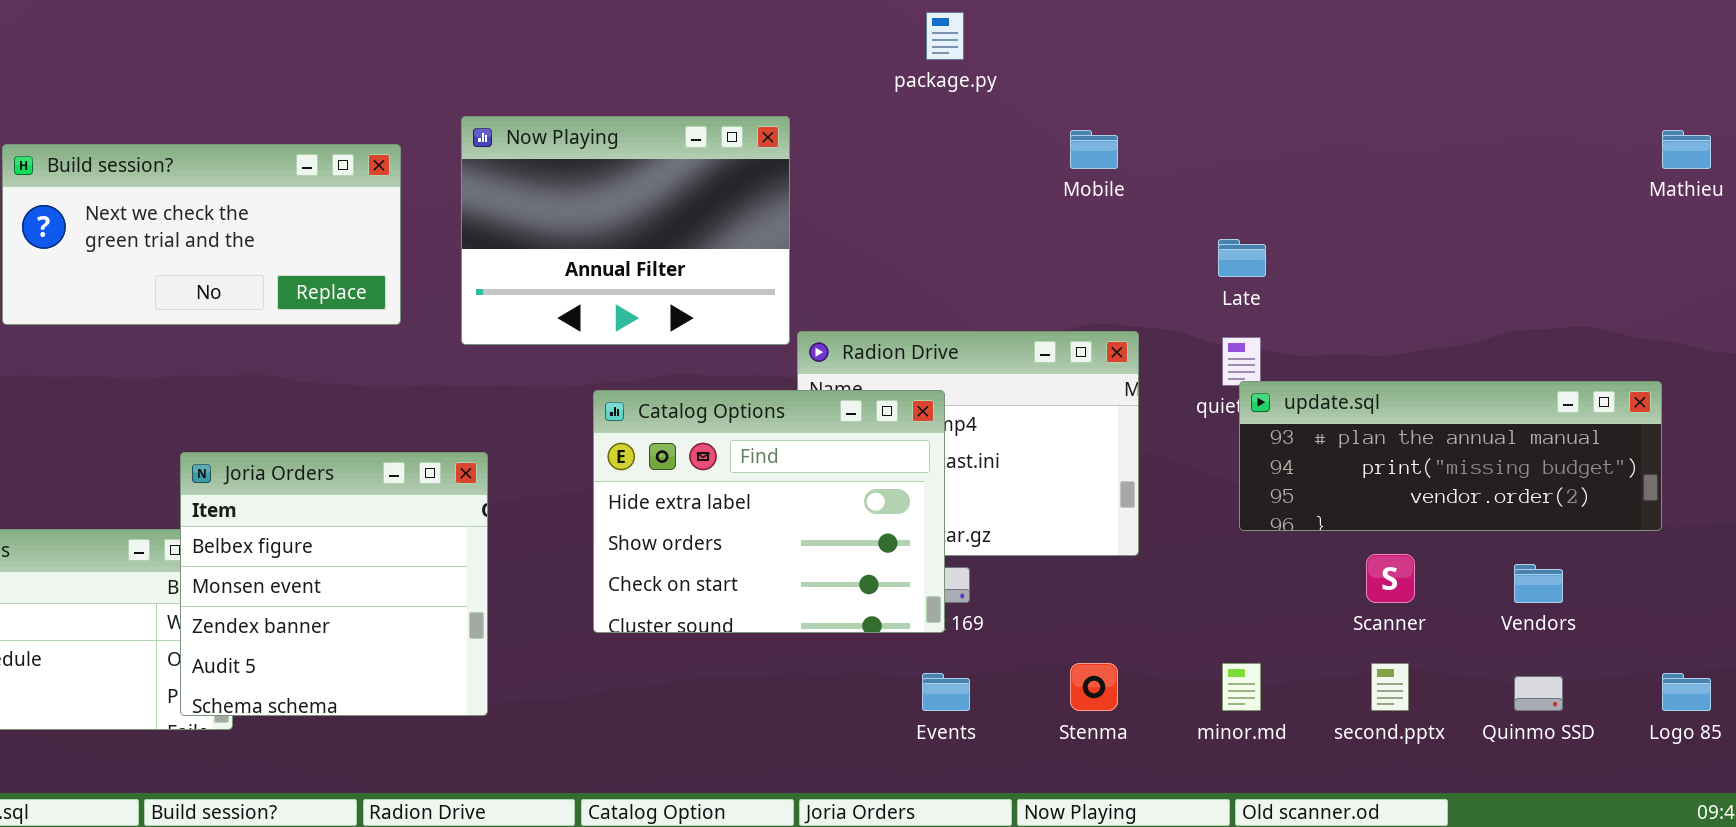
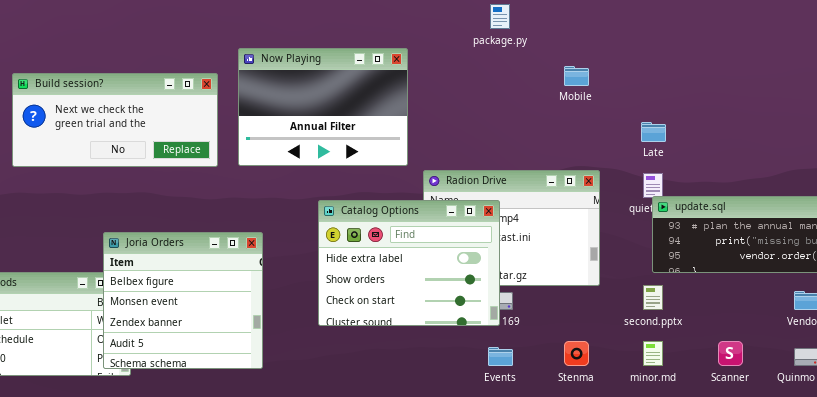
Now Playing: [461,116,790,345] -> [238,48,408,166], moved
Scanner: [1366,554,1415,603] -> [718,341,743,366], moved
second.pptx: [1371,663,1409,711] -> [643,285,663,310], moved

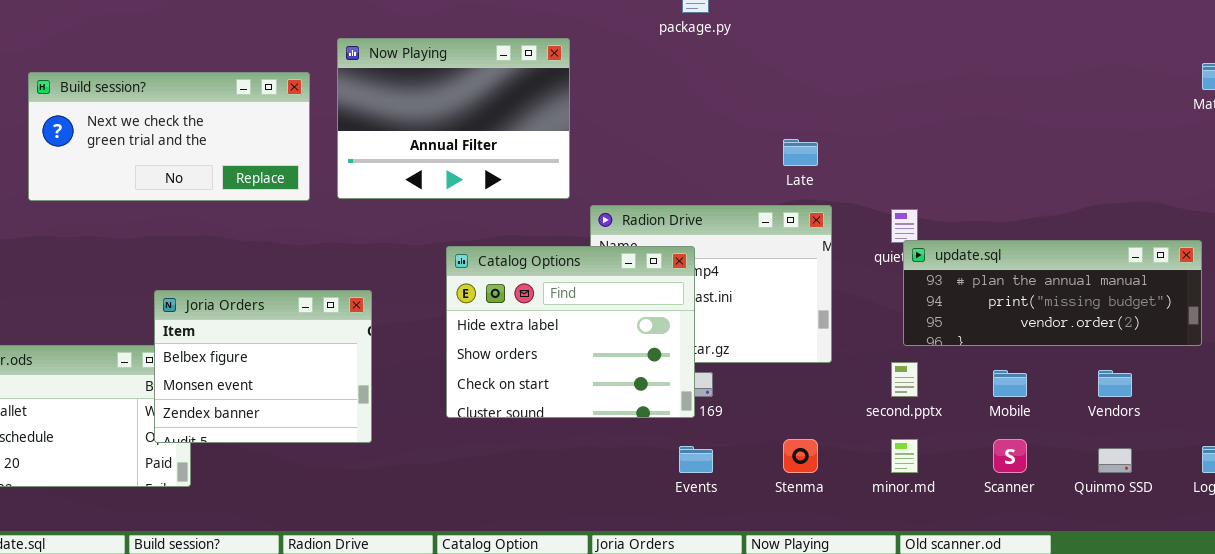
Mobile: [564,66,589,86] -> [993,370,1027,397], moved
Late: [641,122,666,142] -> [783,139,818,166], moved
Joria Orders: [103,232,263,369] -> [154,290,372,443], resized

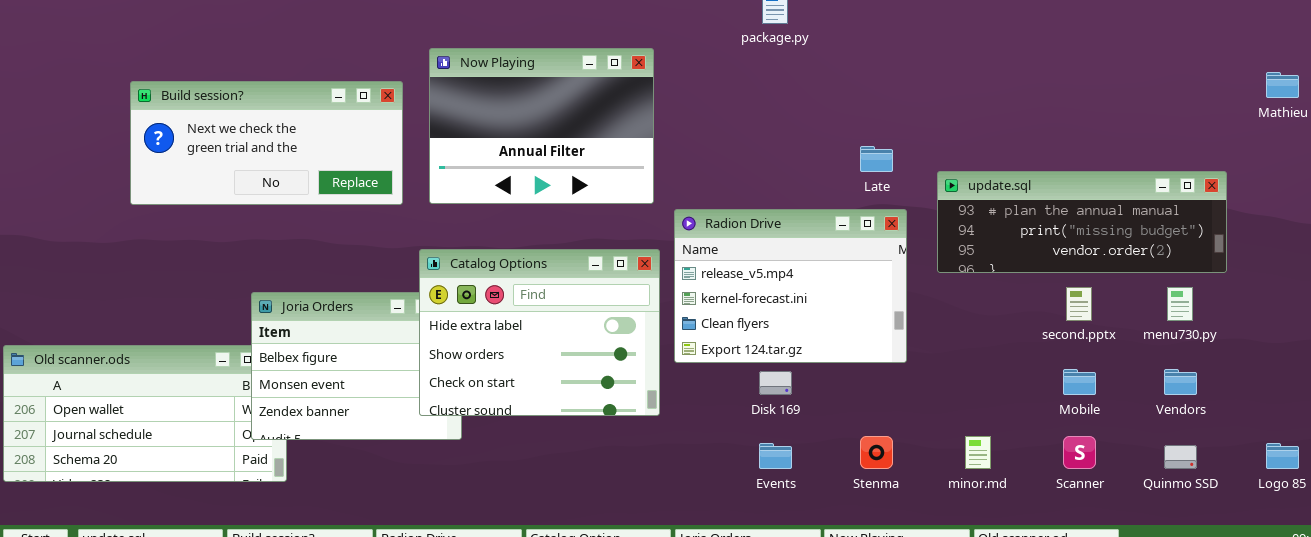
update.sql: [903,240,1202,346] -> [937,171,1227,273], moved
Catalog Options: [446,246,695,418] -> [419,249,660,416], moved
second.pptx: [891,362,918,397] -> [1066,287,1092,321], moved

